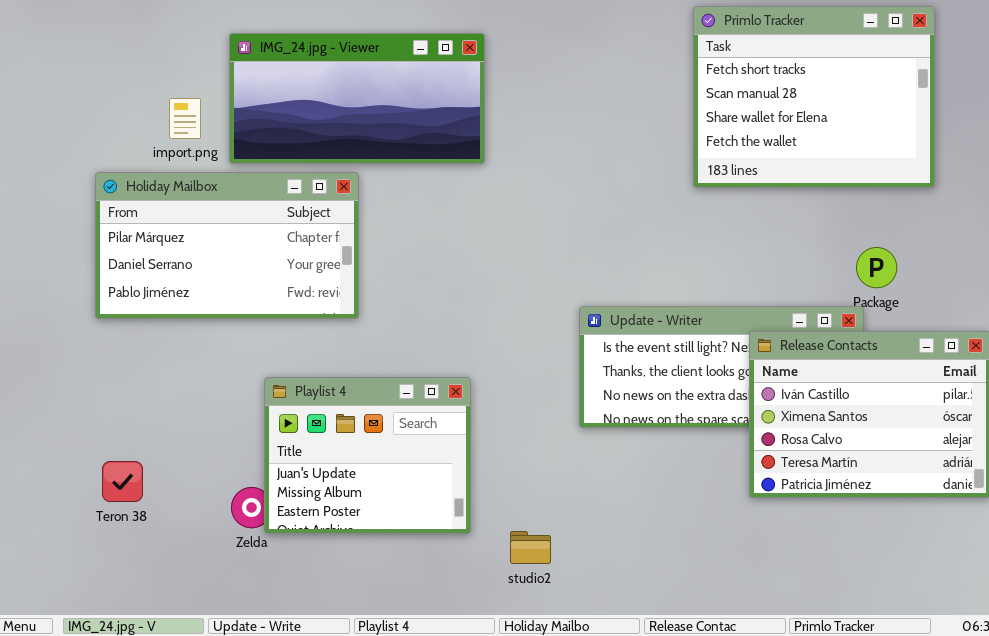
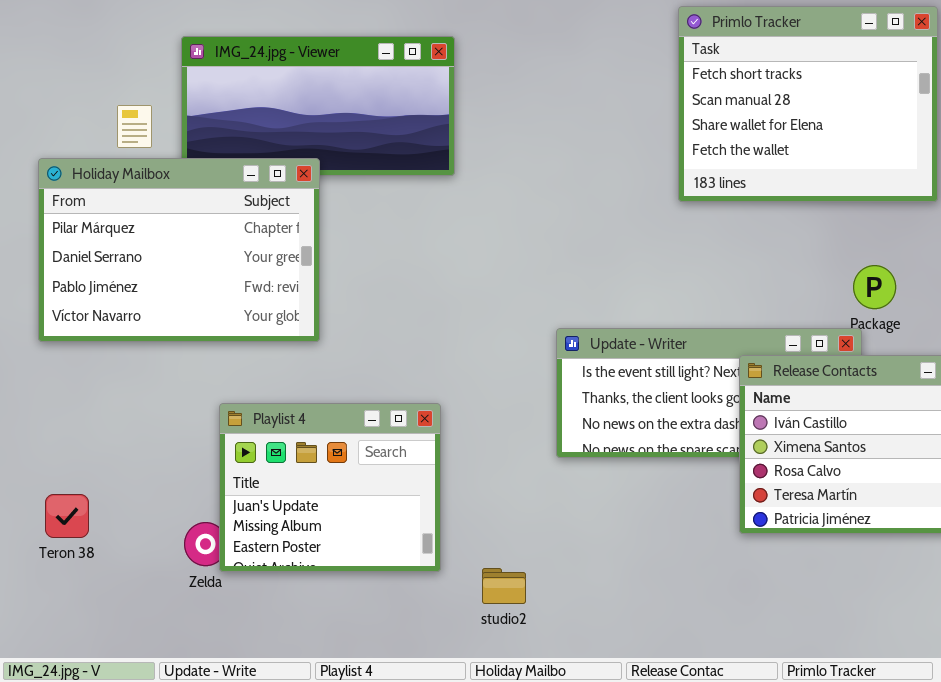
Holiday Mailbox: [95,172,359,319] -> [38,158,320,342], resized

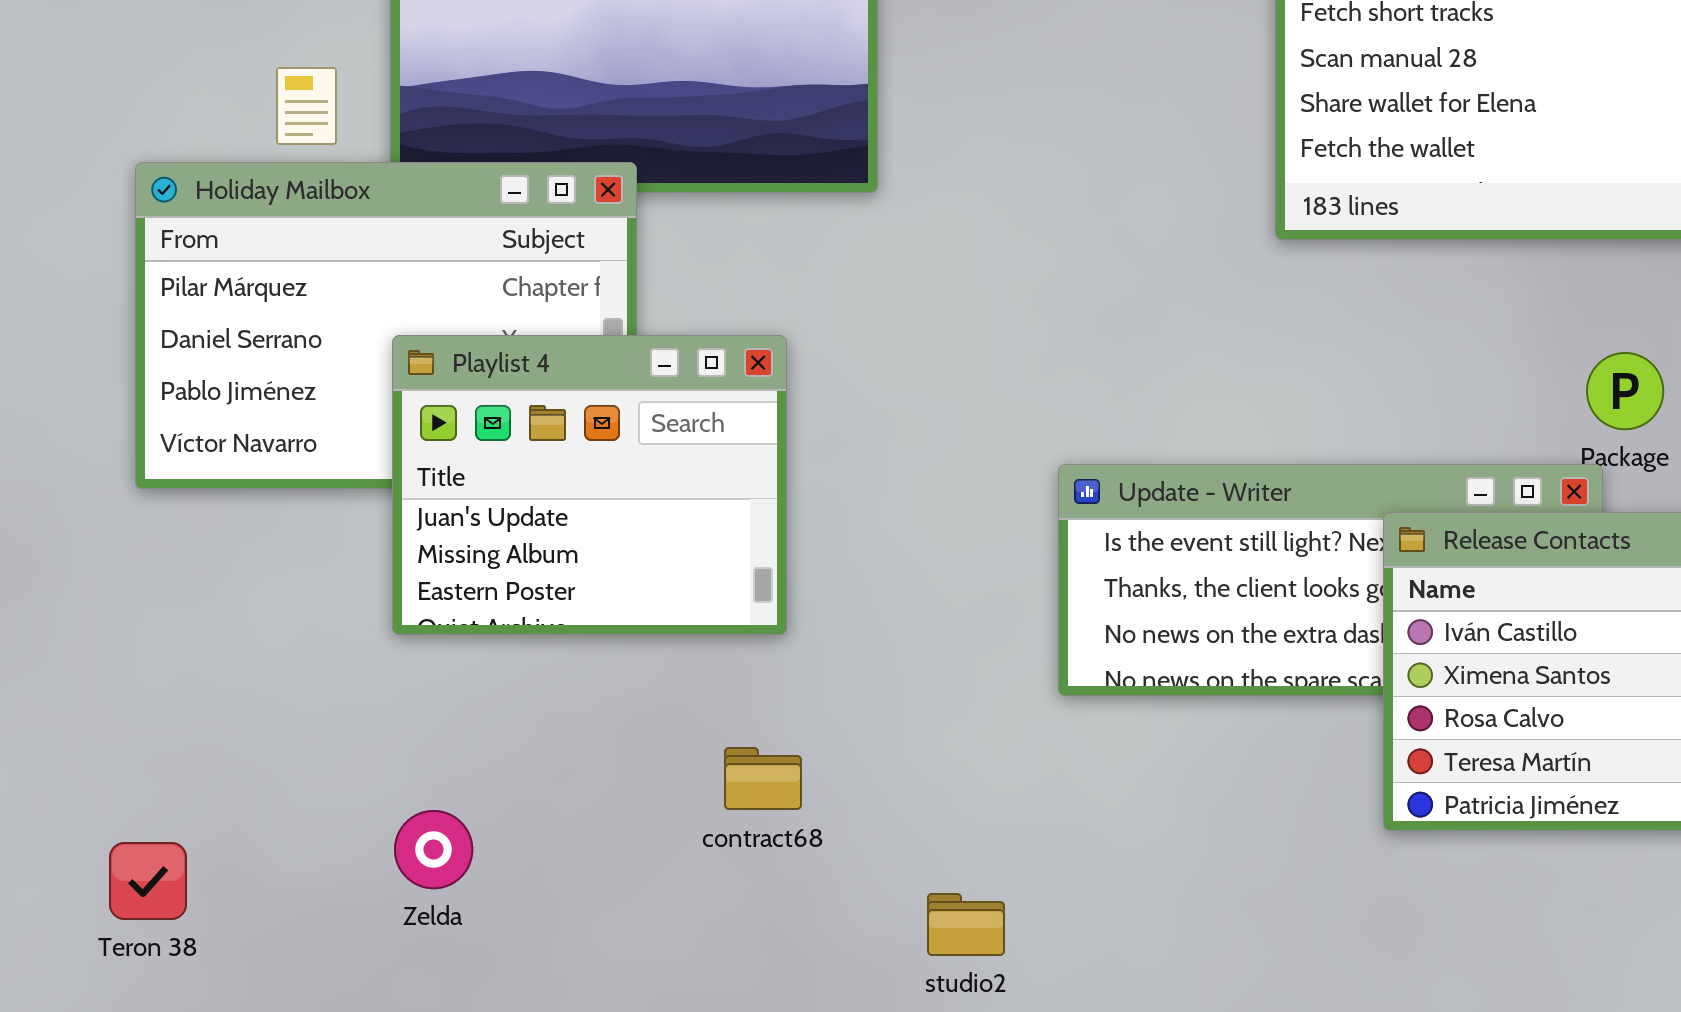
Playlist 4: [219,403,441,572] -> [392,335,787,635], moved
Teron 38: [45,494,89,538] -> [109,842,187,920], moved

